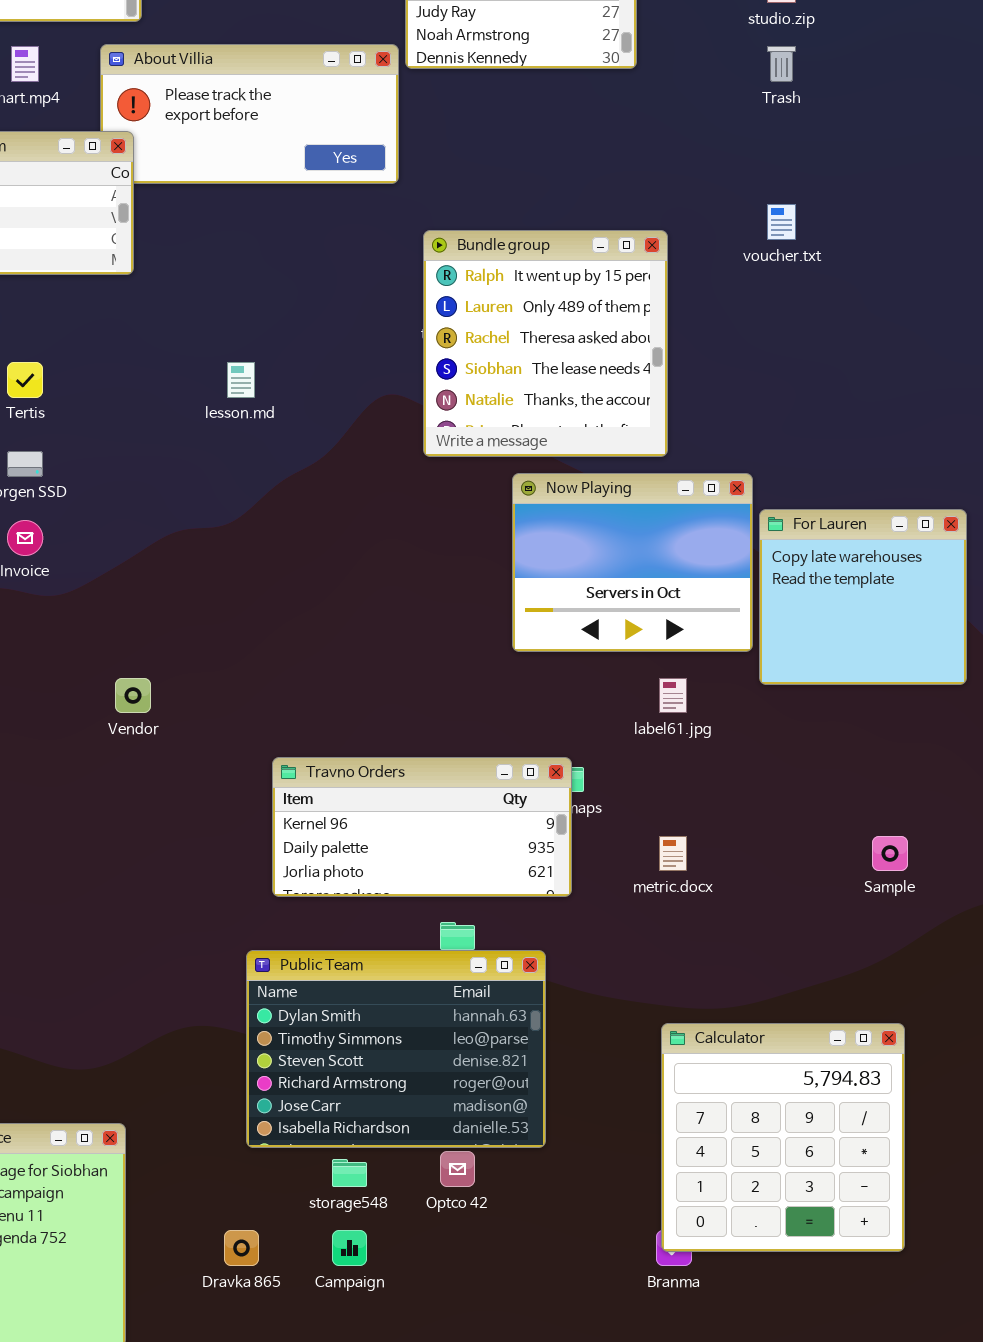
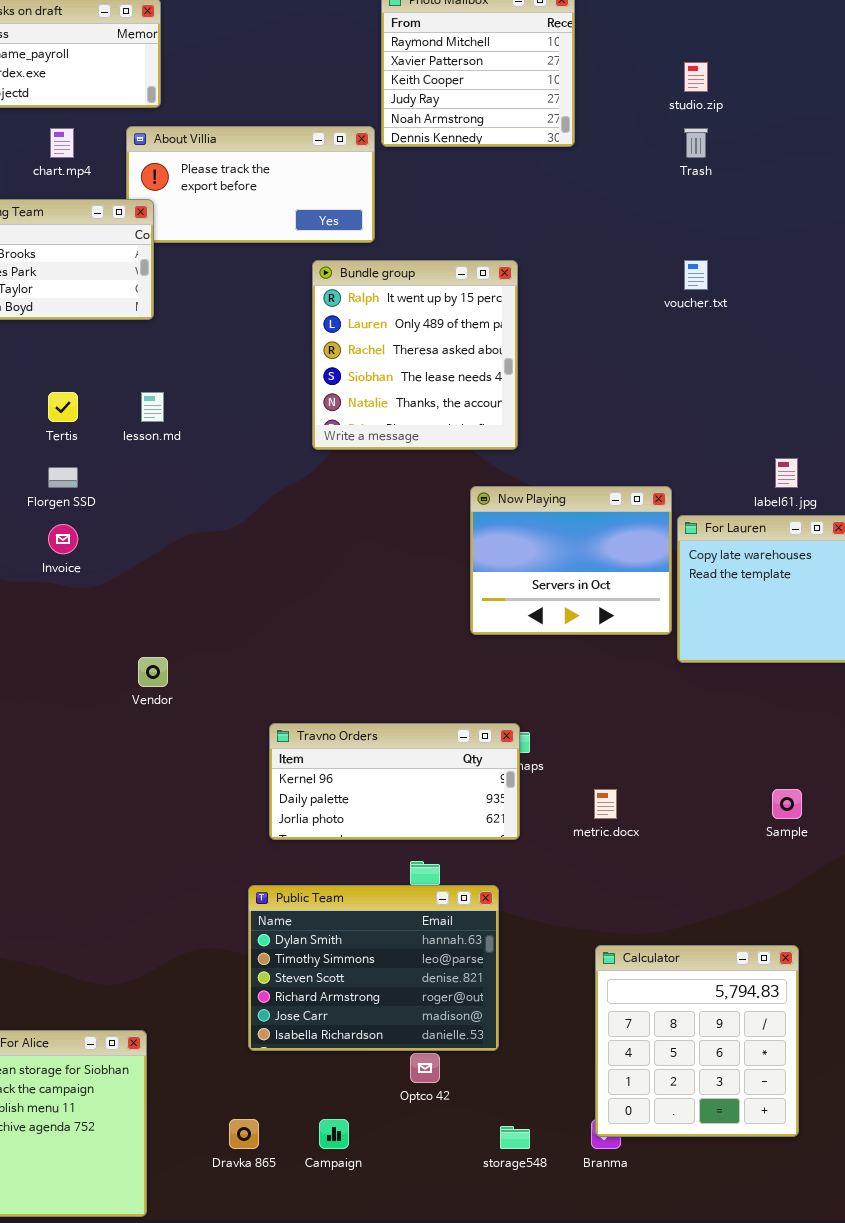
Bundle group: [423,230,668,457] -> [312,260,518,450], moved
lesson.md: [227,362,255,398] -> [141,392,164,422], moved
label61.jpg: [659,678,687,713] -> [775,458,798,488], moved
storage548: [332,1159,367,1187] -> [500,1126,530,1149], moved

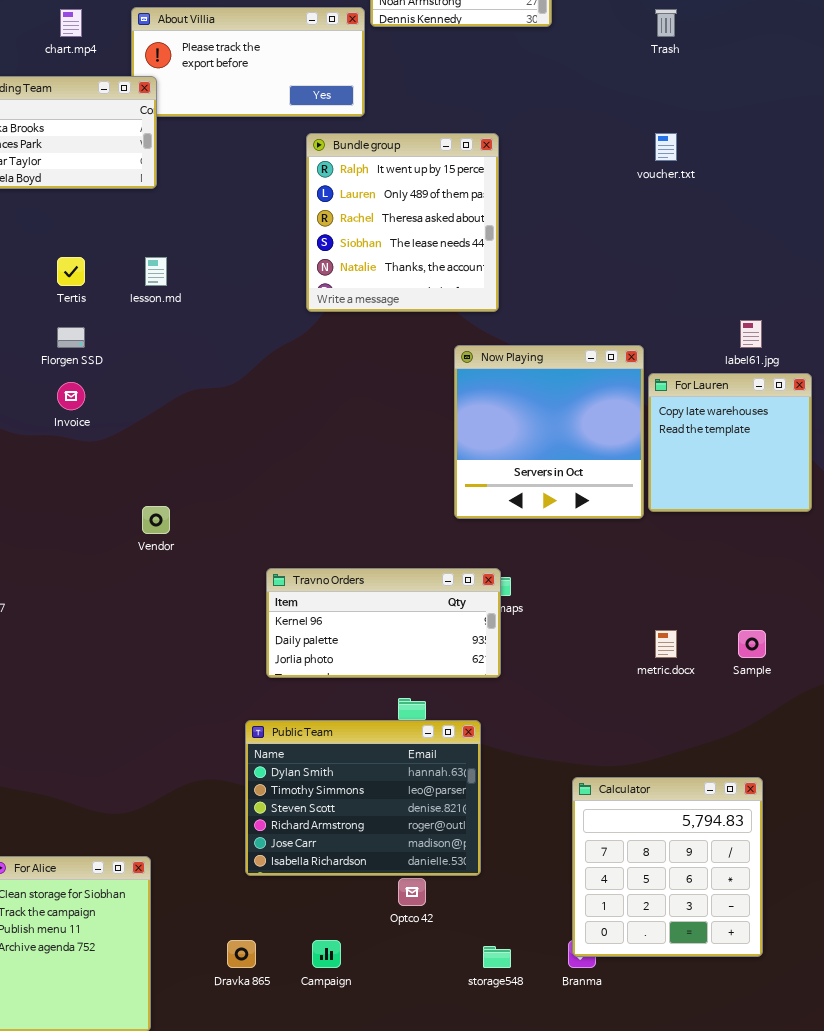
Now Playing: [470,486,672,635] -> [454,345,644,519], resized
metric.docx: [594,789,617,819] -> [655,630,677,658], moved

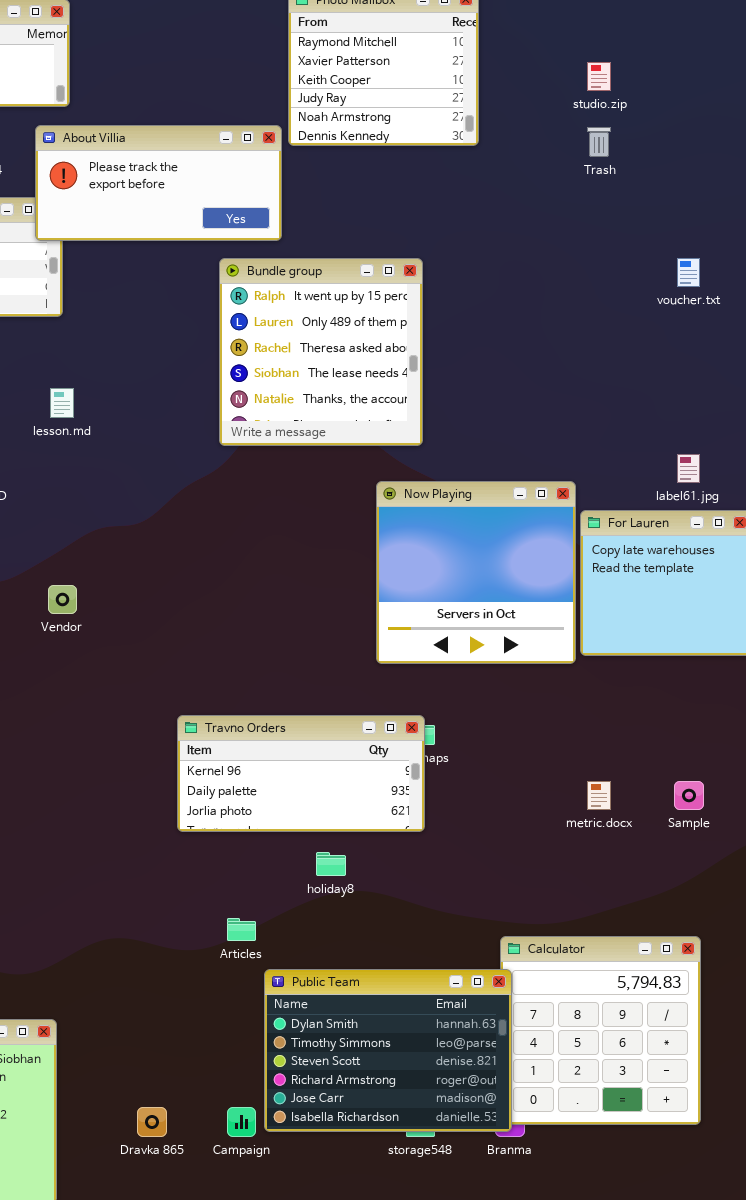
About Villia: [131,7,365,117] -> [35,125,282,241], raised
voucher.txt: [655,133,677,161] -> [677,258,700,287], moved
Vendor: [142,506,170,534] -> [48,585,77,614], moved
Public Team: [245,720,481,876] -> [264,969,512,1132], moved

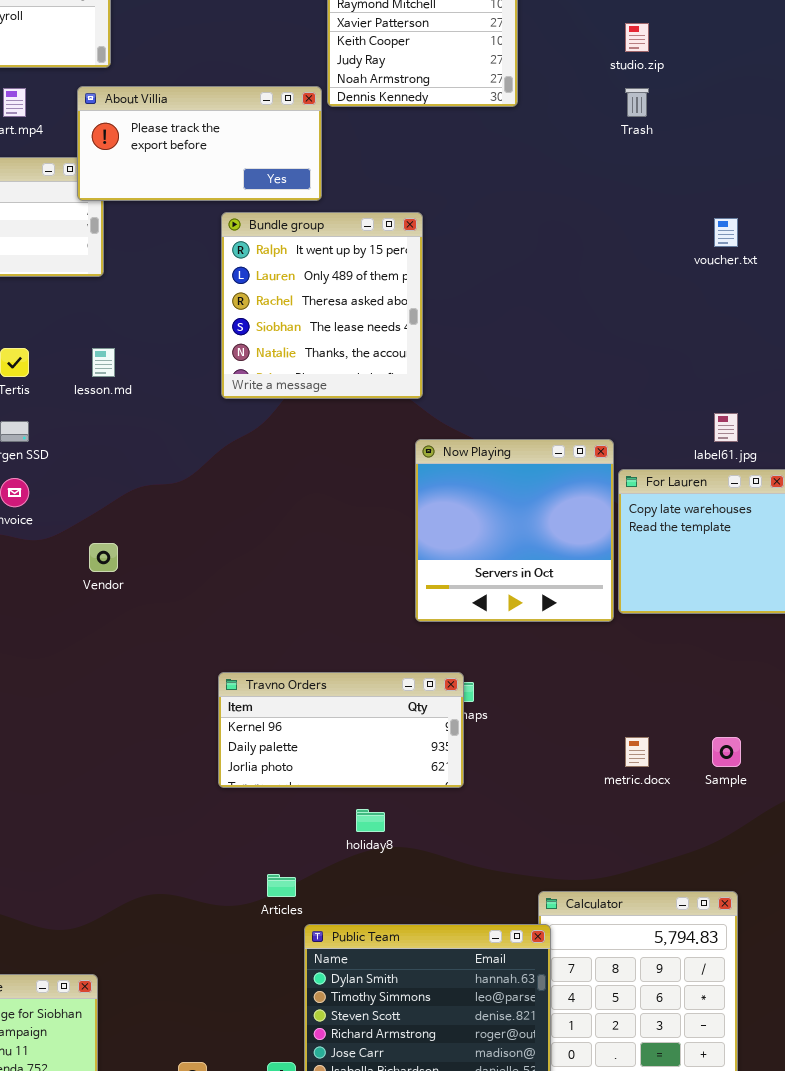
Bundle group: [219,258,423,446] -> [221,212,423,399], moved

